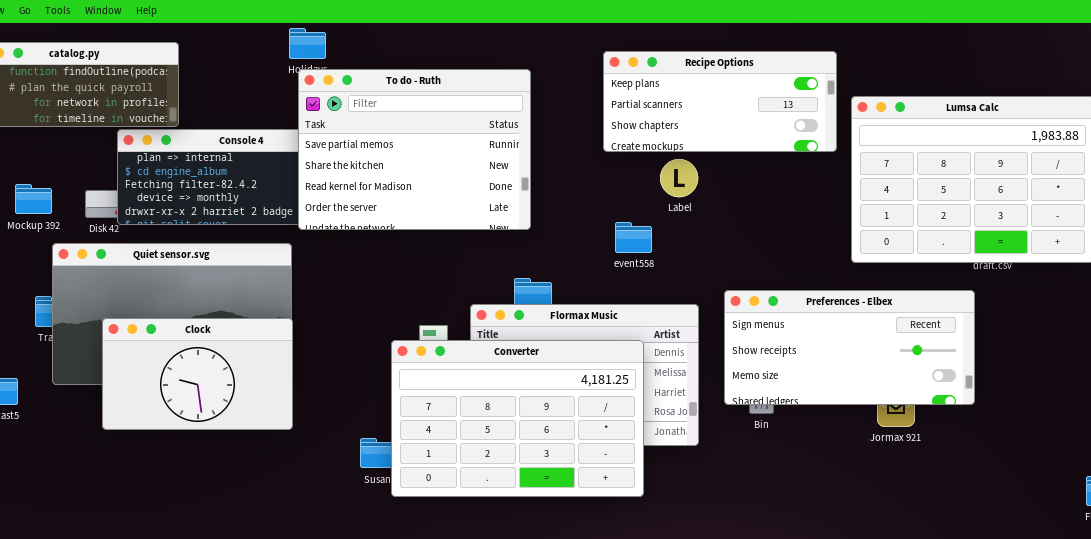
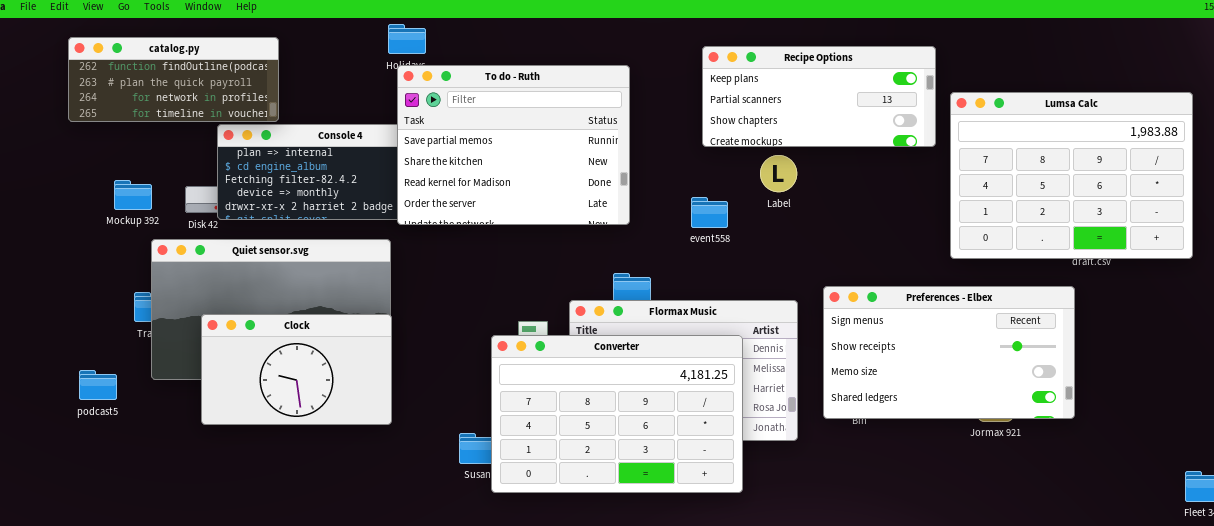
event558: [615,222,652,253] -> [691,197,728,228], moved
Preferences - Elbex: [724,290,975,405] -> [823,286,1075,419], resized

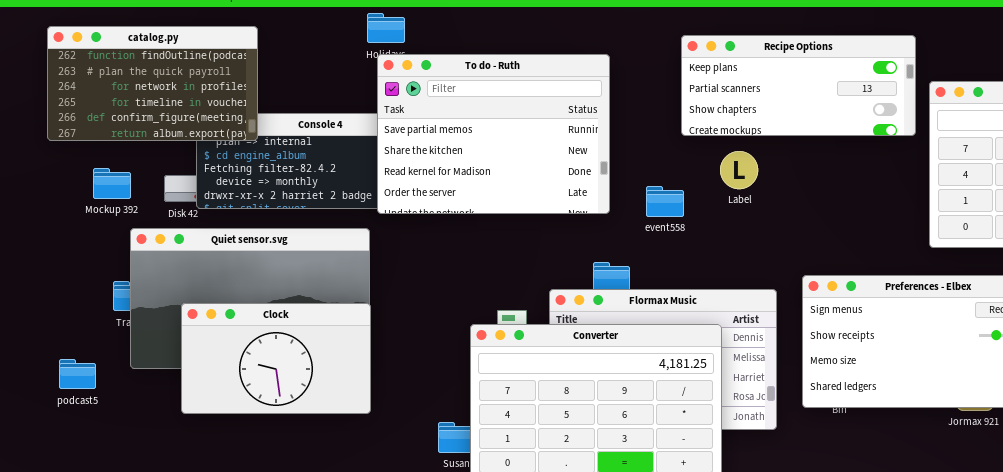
catalog.py: [68,37,279,122] -> [47,26,258,141], resized
Label: [760,155,797,192] -> [720,151,758,189], moved
event558: [691,197,728,228] -> [646,186,684,217], moved

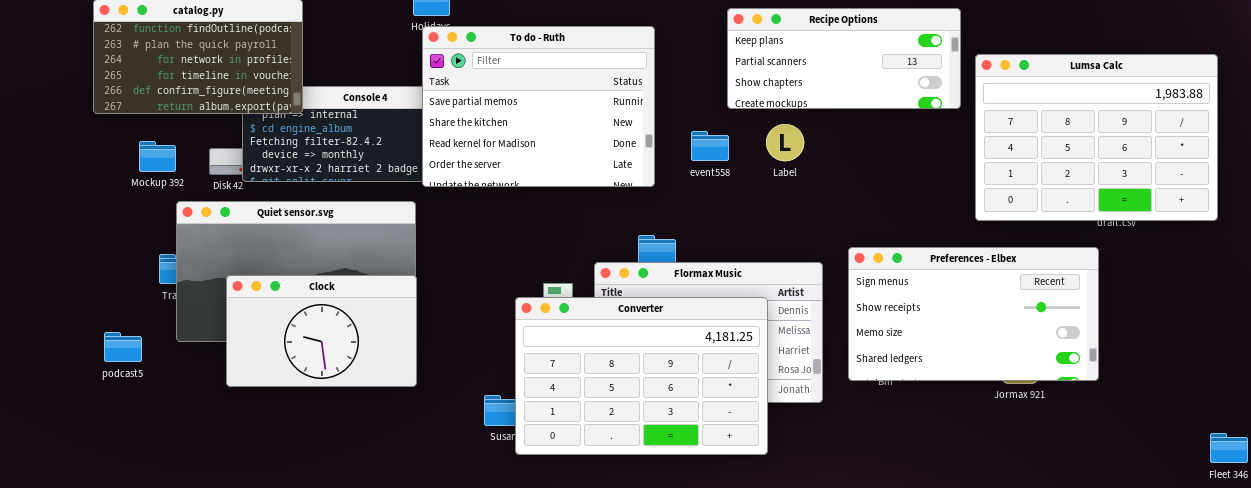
event558: [646,186,684,217] -> [691,131,729,161], moved

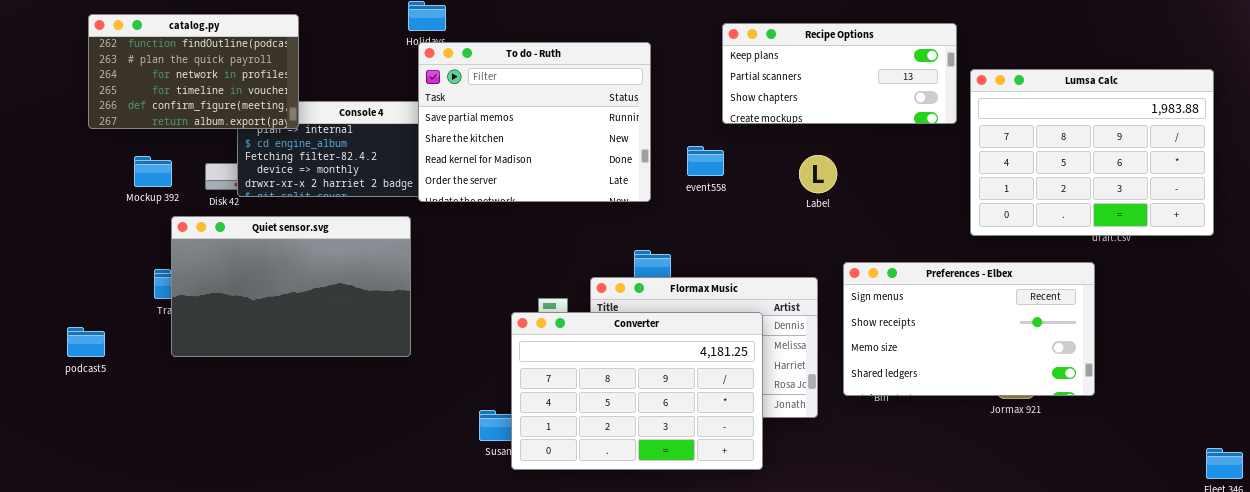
Label: [766,124,804,161] -> [799,155,837,193], moved
Clock: [226,275,417,387] -> none, closed
podcast5: [104,332,142,362] -> [67,327,105,357], moved

